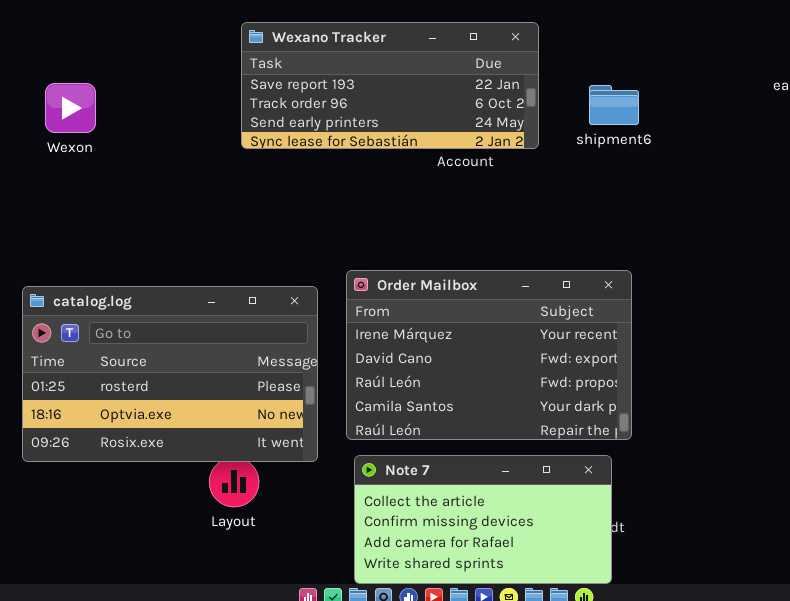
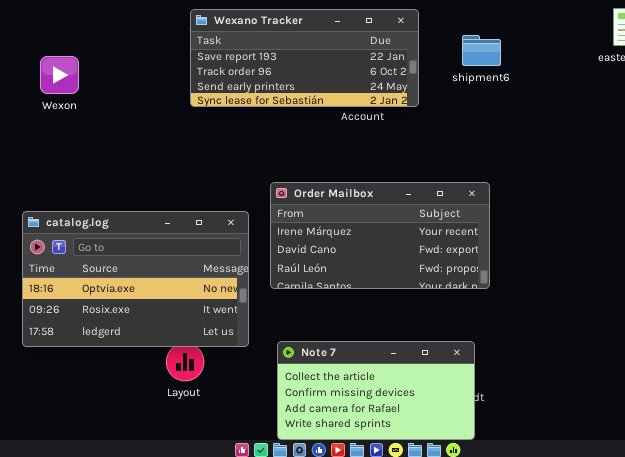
shipment6: [589,85,639,125] -> [462,35,501,66], moved
Order Mailbox: [346,270,632,440] -> [270,182,490,289], moved, resized
catalog.log: [22,286,318,462] -> [22,211,249,347], scrolled down 1 row

